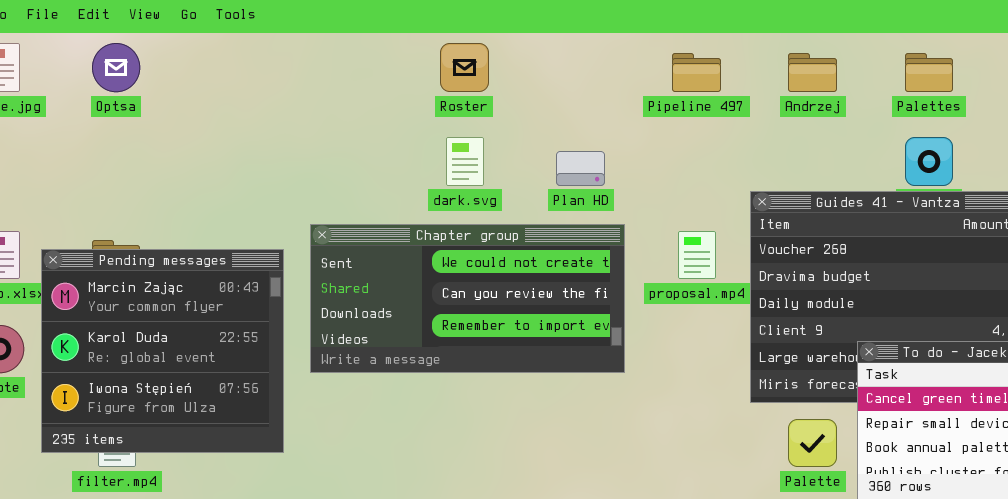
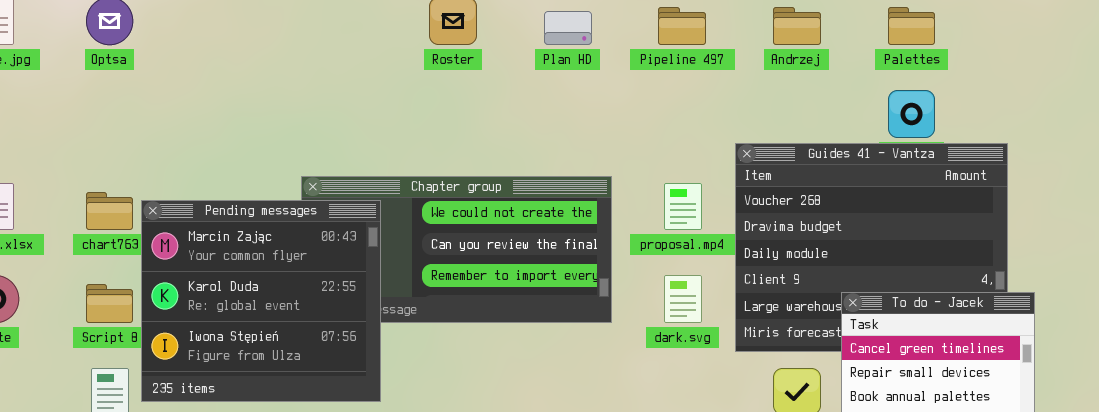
dark.svg: [446,137,484,186] -> [664,275,702,323], moved
Plan HD: [556,151,605,186] -> [544,11,592,45], moved
Pending messages: [41,249,284,453] -> [141,200,381,402], moved

